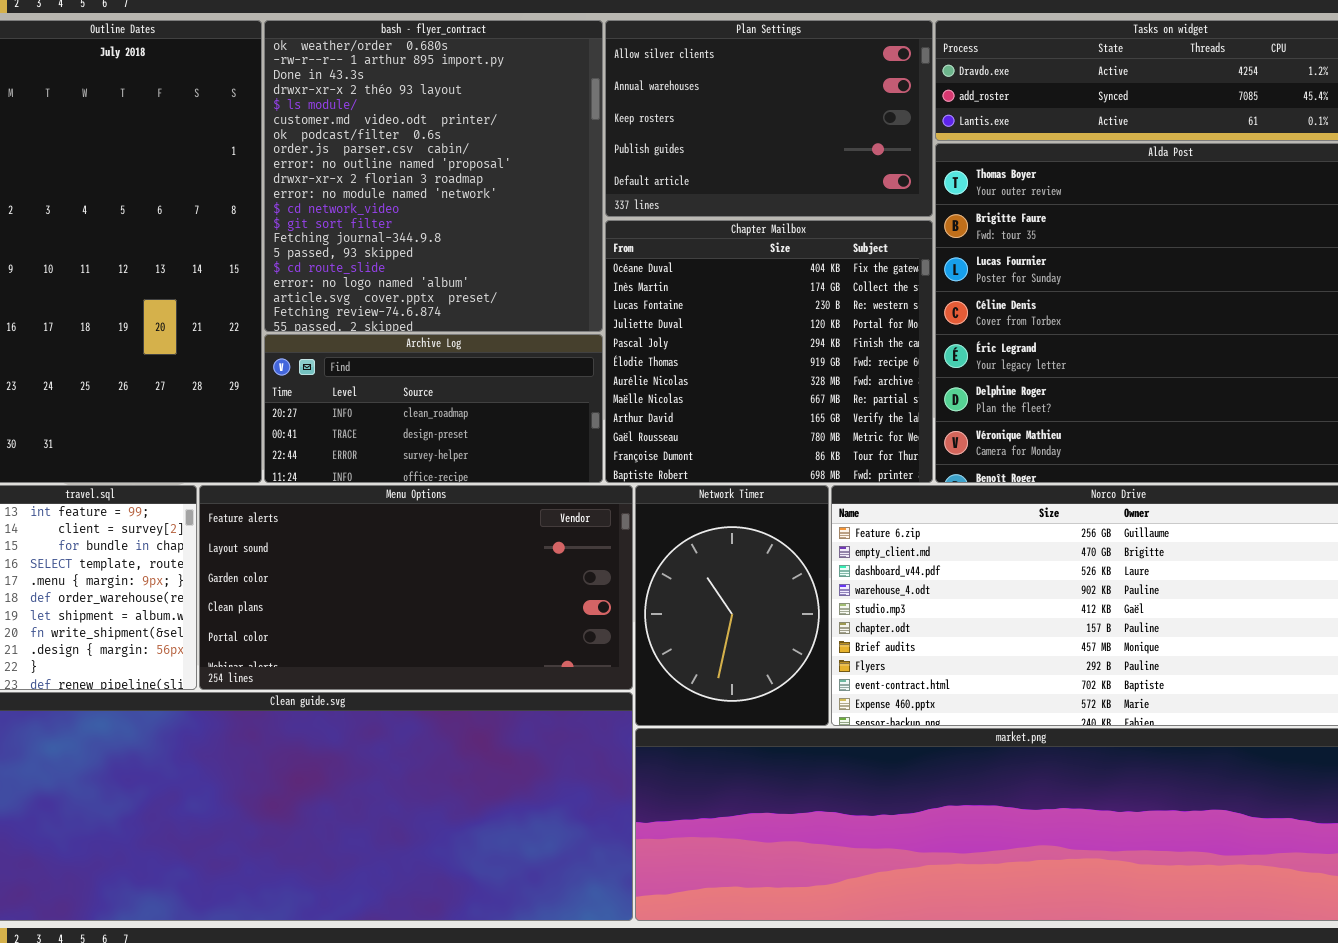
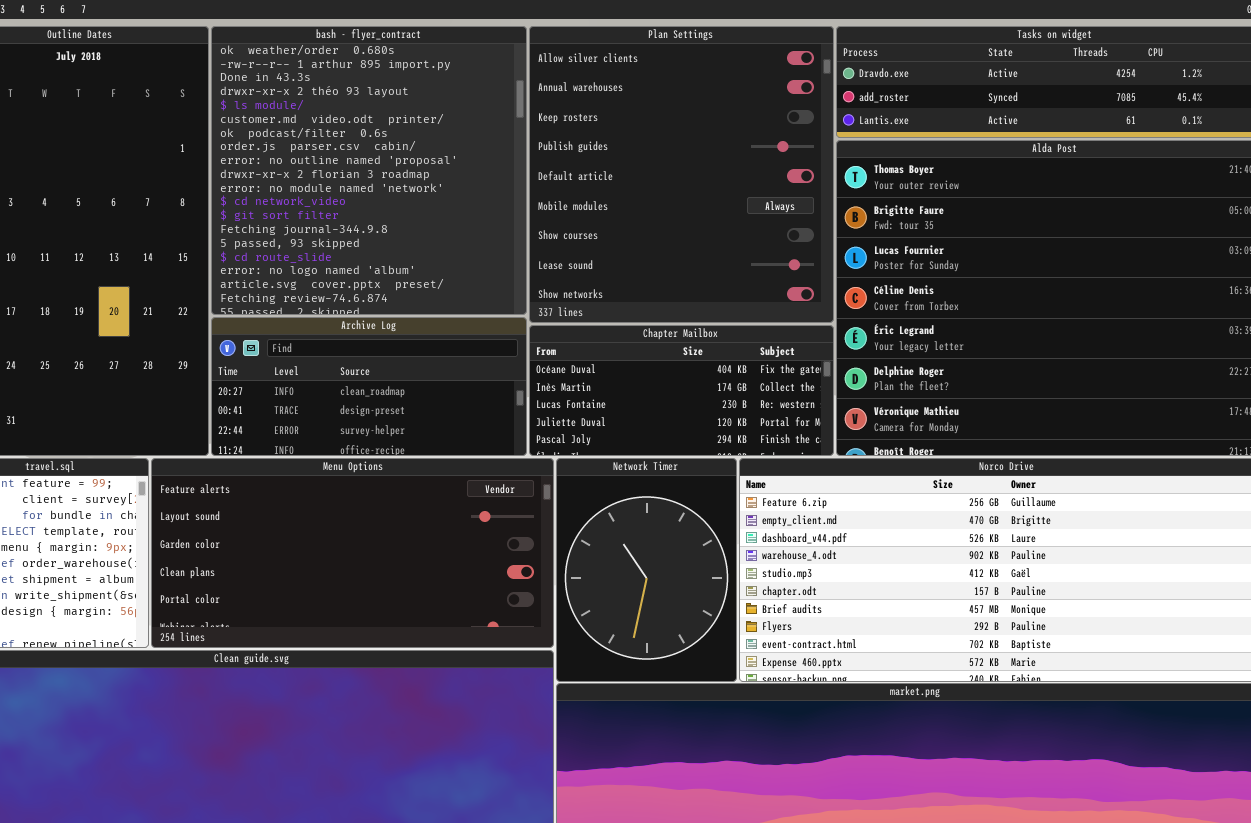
Plan Settings: [605,20,933,217] -> [529,26,834,323], resized
Chapter Mailbox: [605,220,933,483] -> [529,325,834,456], resized

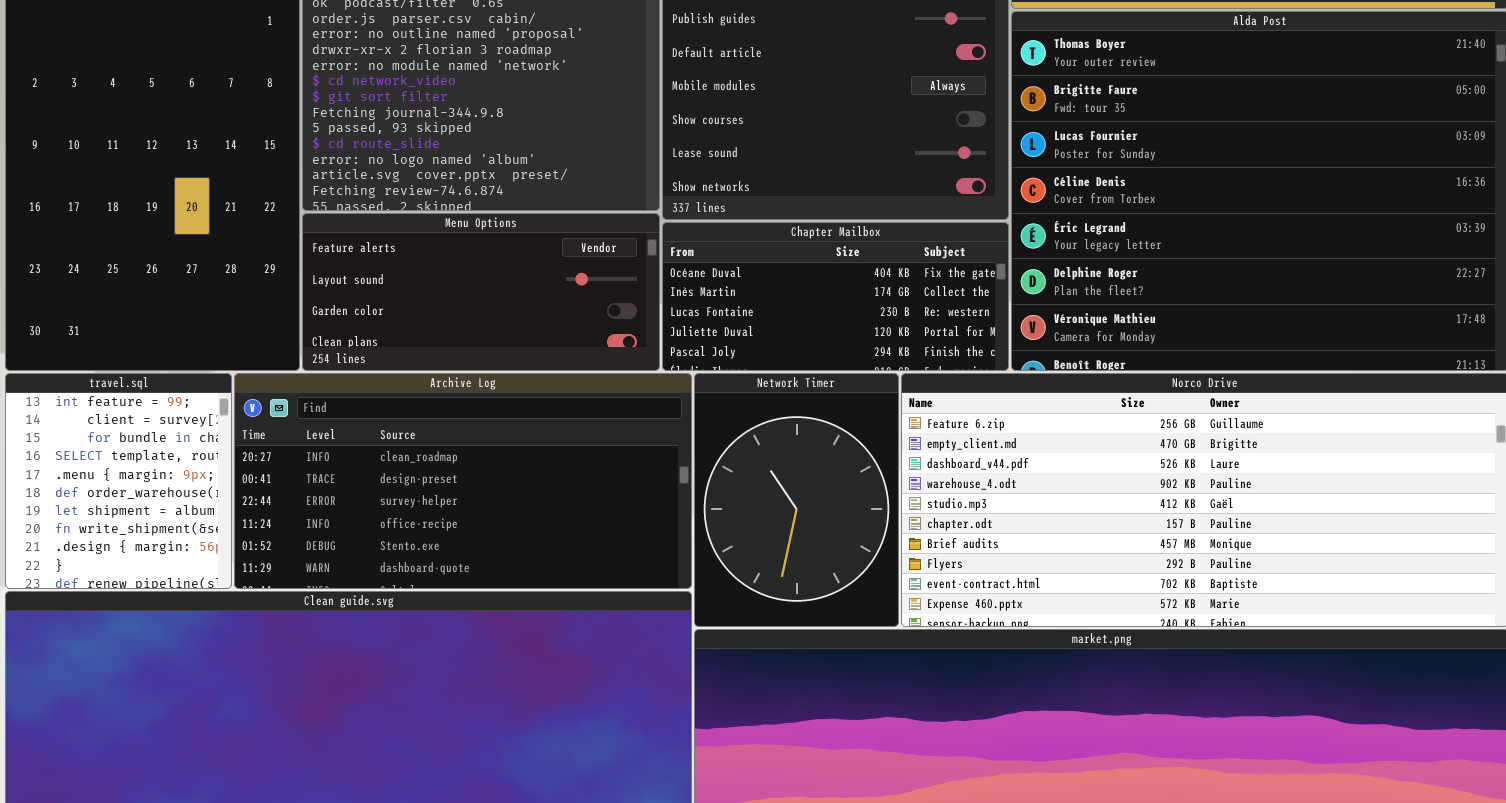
Archive Log: [211,317,527,456] -> [234,373,692,589], moved, resized
Menu Options: [151,458,554,648] -> [302,213,660,371], moved, resized

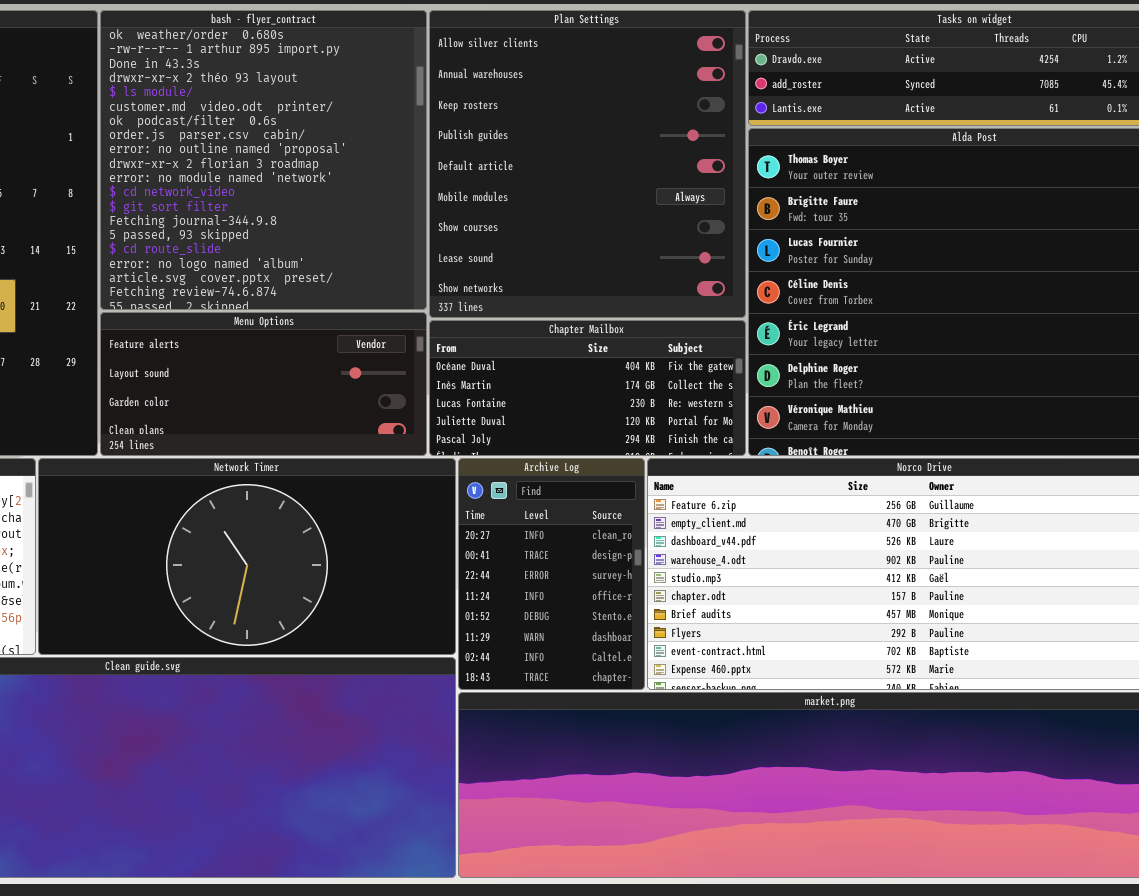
Archive Log: [234,373,692,589] -> [458,458,645,690], moved, resized
Network Timer: [694,373,899,627] -> [38,458,456,655], moved, resized

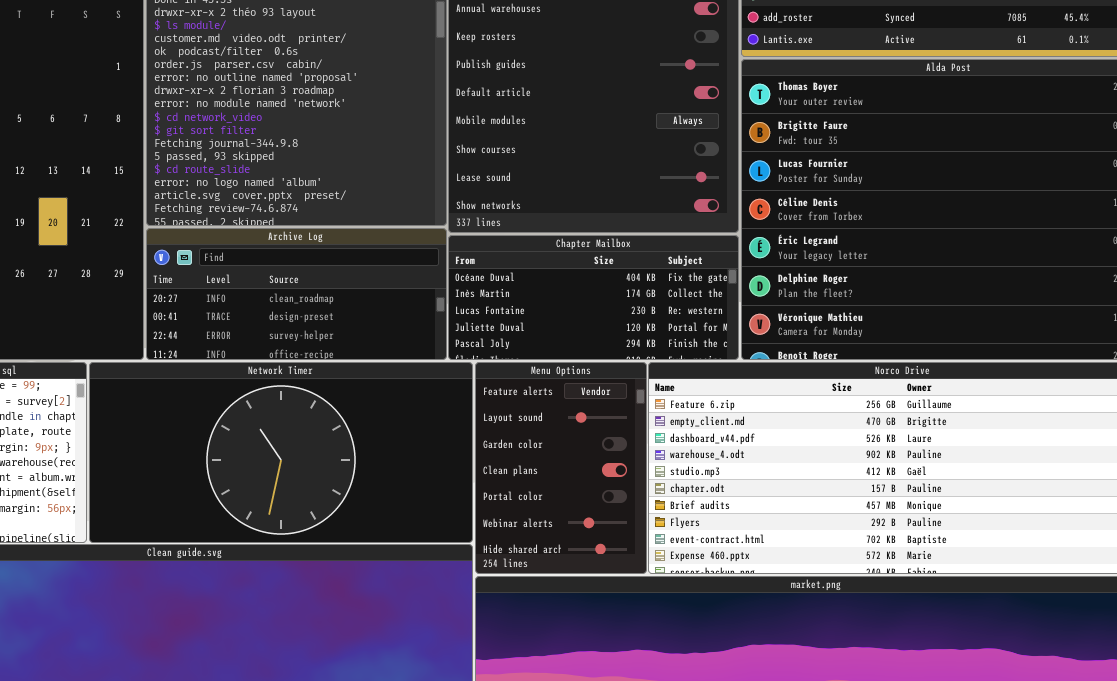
Menu Options: [100,312,427,456] -> [475,362,647,574], moved, resized
Archive Log: [458,458,645,690] -> [146,228,447,360], moved, resized

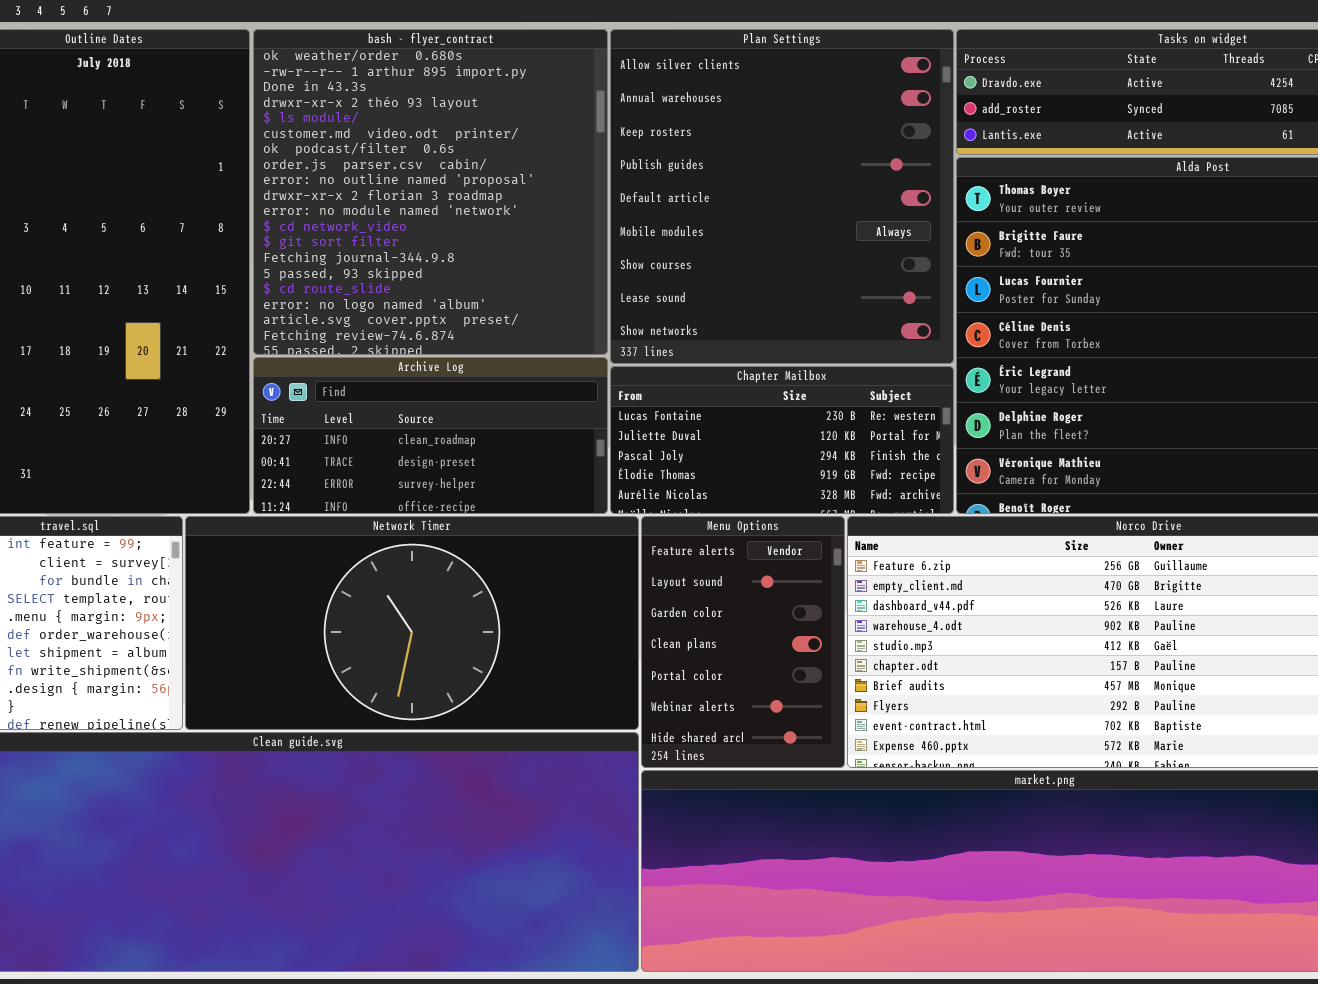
Chapter Mailbox: [448,235,739,360] -> [610,366,954,514], scrolled down 2 rows

